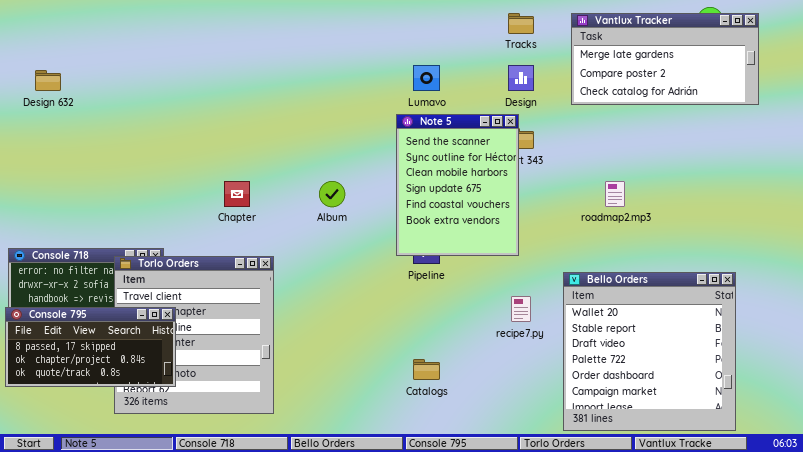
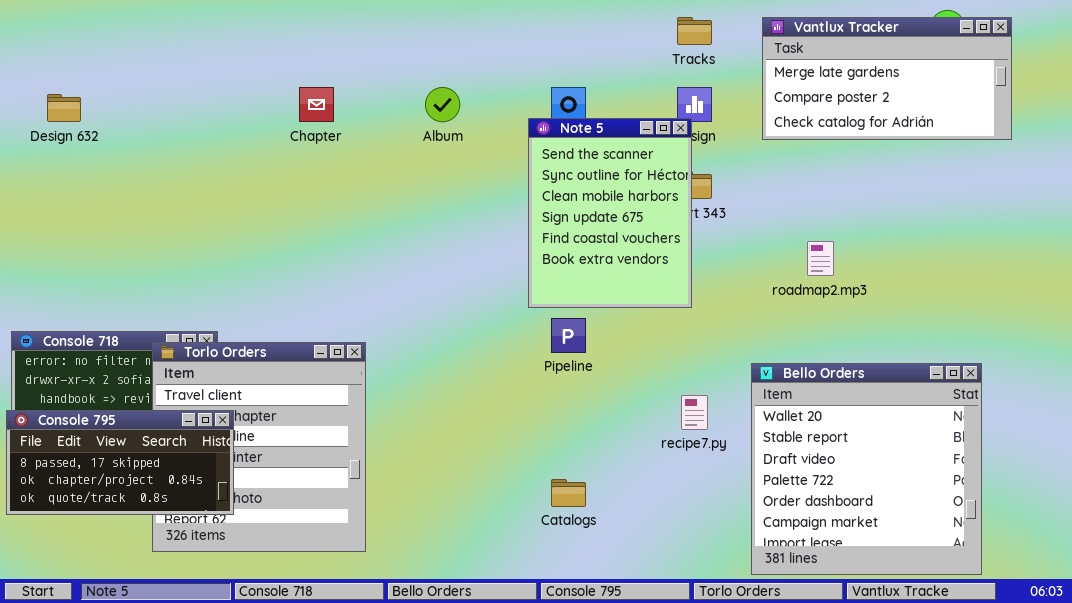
Note 5: [396,114,519,256] -> [528,118,692,308], moved
Chapter: [224,181,250,207] -> [299,87,334,122], moved
Album: [319,181,345,207] -> [425,87,460,122], moved

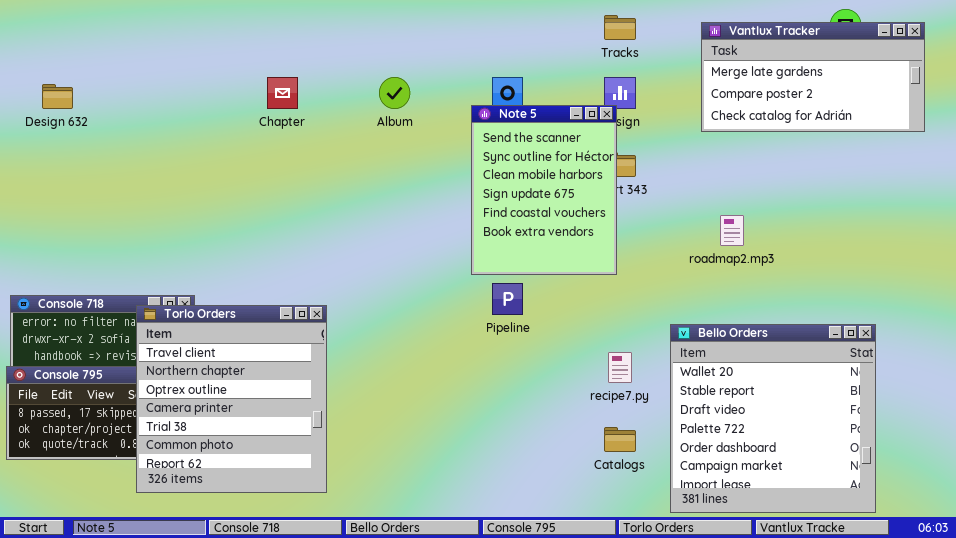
Vantlux Tracker: [762,17,1012,140] -> [701,22,925,132], moved
Torlo Orders: [152,342,366,552] -> [136,305,327,493], raised
Catalogs: [551,479,586,507] -> [604,427,636,452], moved

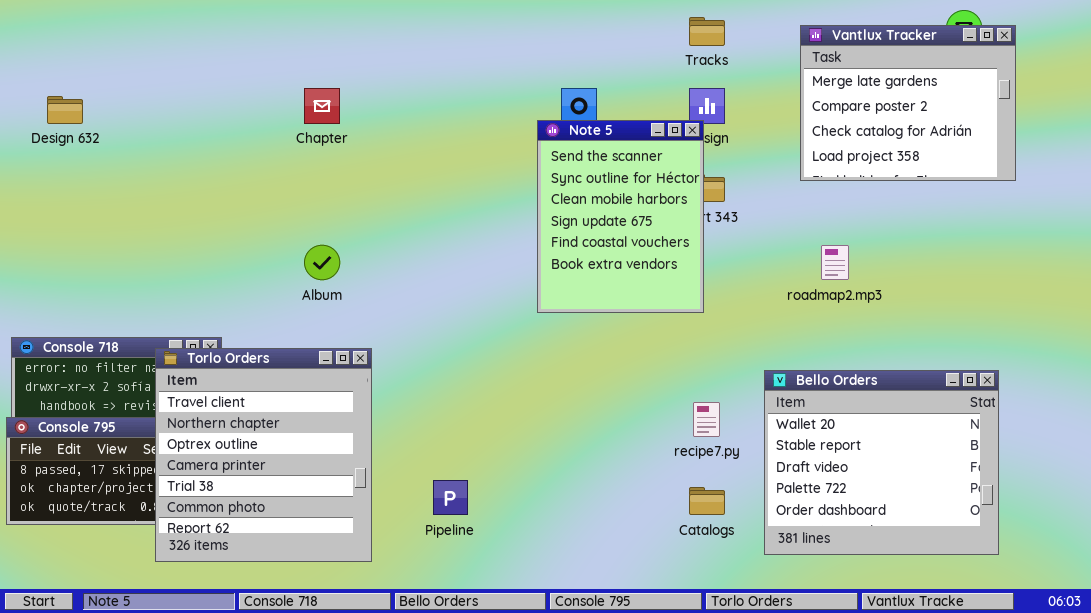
Vantlux Tracker: [701,22,925,132] -> [800,25,1016,181], resized
Album: [379,77,410,109] -> [304,245,340,280], moved
Pipeline: [492,283,523,315] -> [433,480,468,515], moved
Bello Orders: [670,324,876,513] -> [764,370,999,555], resized

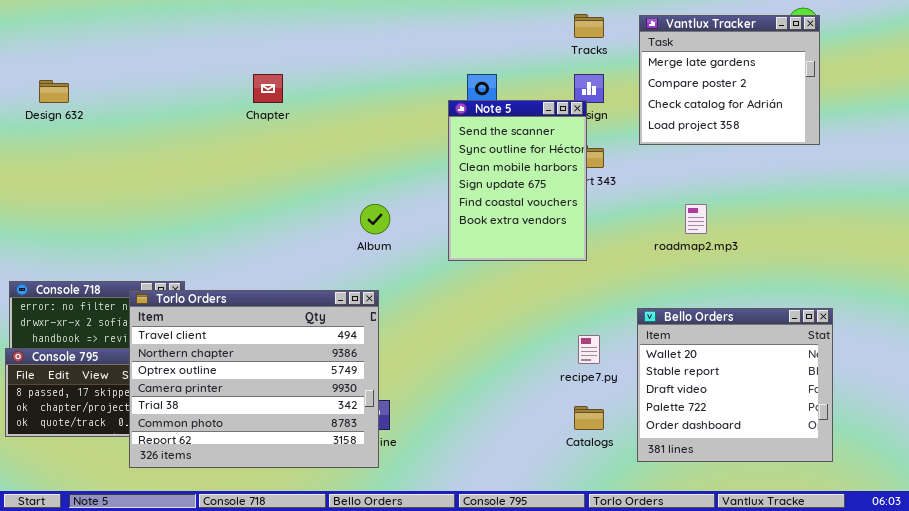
Vantlux Tracker: [800,25,1016,181] -> [639,15,820,145], moved
Album: [304,245,340,280] -> [360,204,390,234], moved
Torlo Orders: [155,348,372,562] -> [129,290,379,468], resized

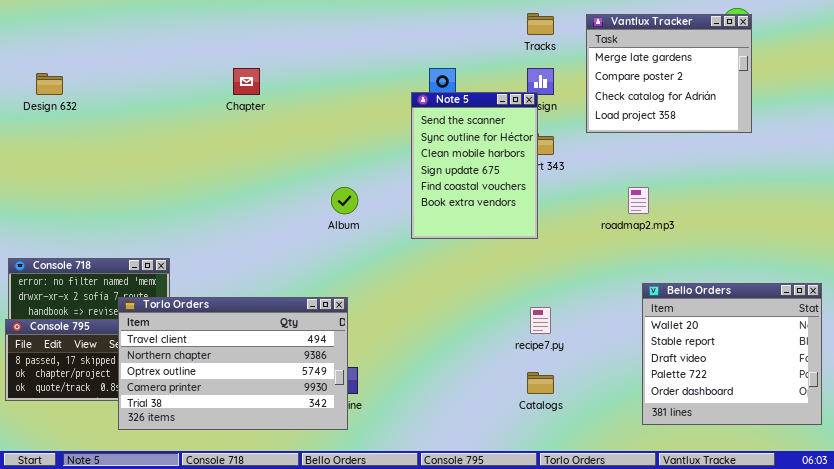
Torlo Orders: [129,290,379,468] -> [118,297,348,430], resized
Bello Orders: [637,308,833,462] -> [642,283,822,425], moved

